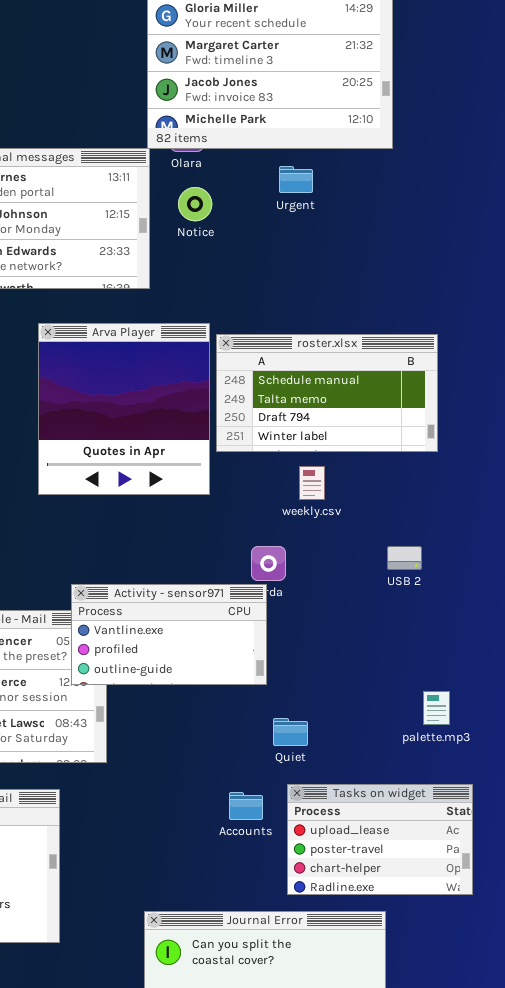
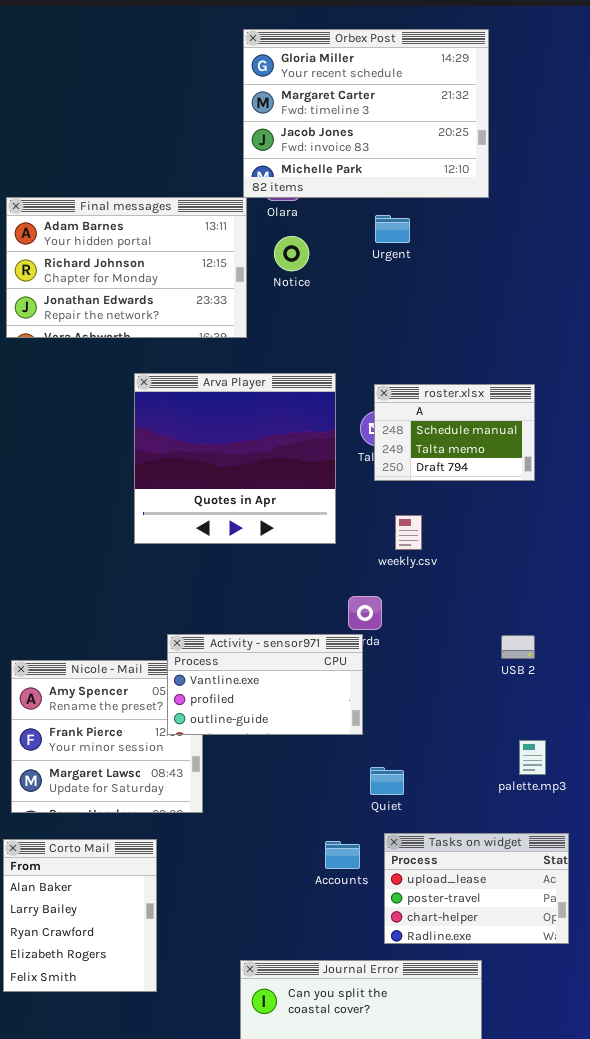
Arva Player: [38,323,210,495] -> [134,373,336,544], resized
roster.xlsx: [216,334,438,452] -> [374,384,535,481], resized
USB 2: [387,546,422,570] -> [501,635,535,659], moved

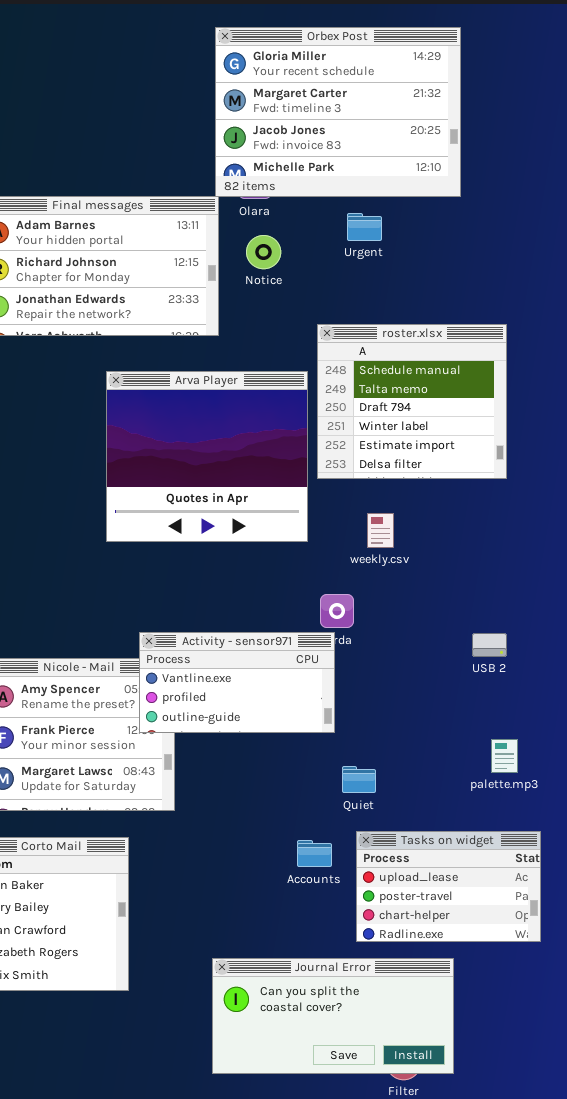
roster.xlsx: [374,384,535,481] -> [317,324,507,479], resized

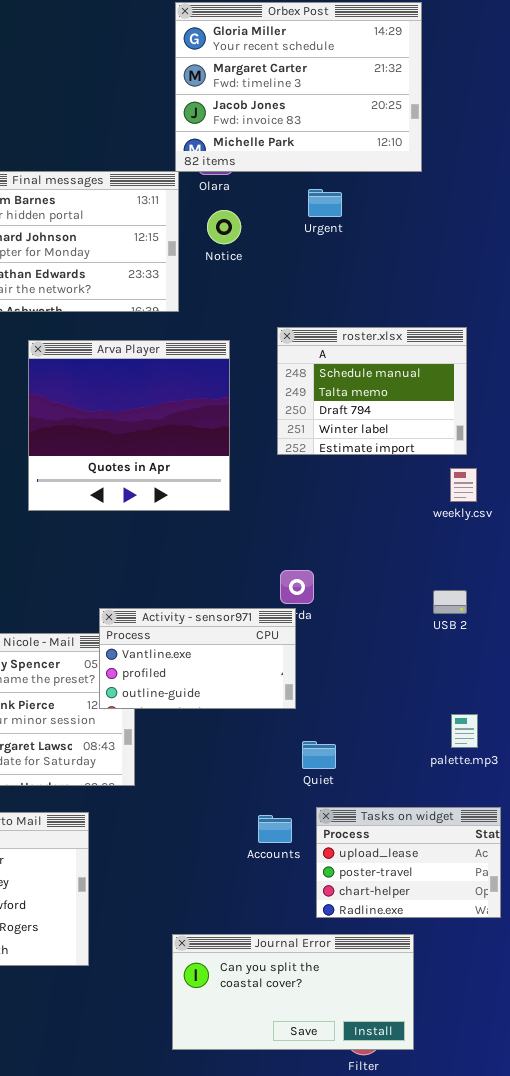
roster.xlsx: [317,324,507,479] -> [277,327,467,455], resized
Arva Player: [106,371,308,542] -> [28,340,230,511], moved
weekly.csv: [367,513,394,548] -> [450,468,477,502], moved
USB 2: [472,633,507,657] -> [433,590,467,614], moved

